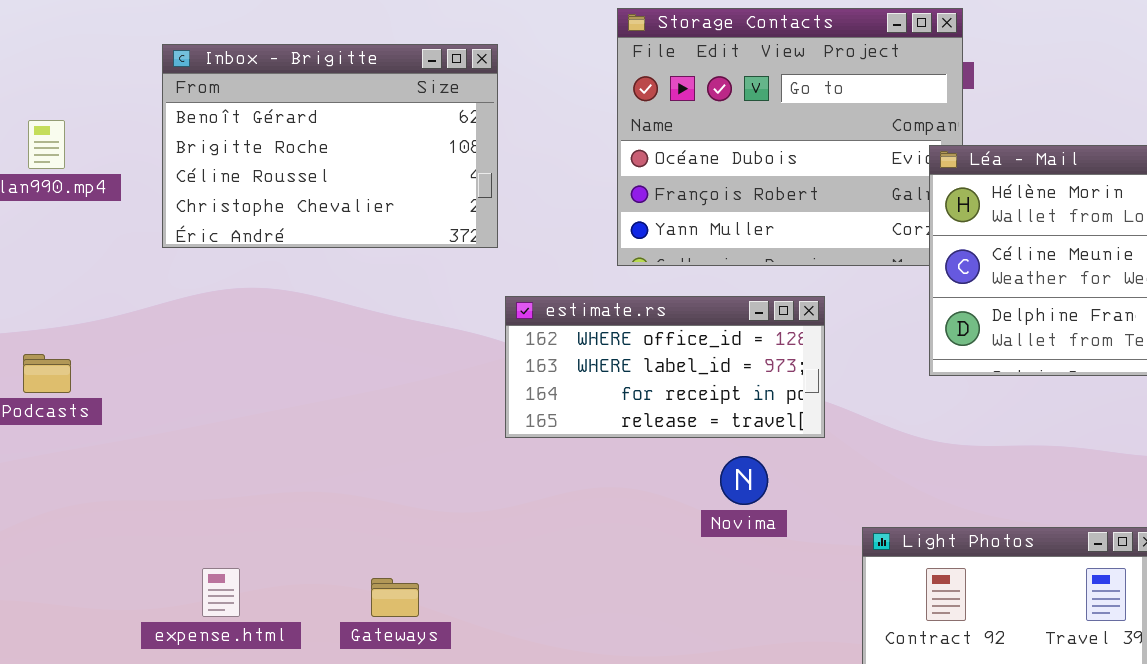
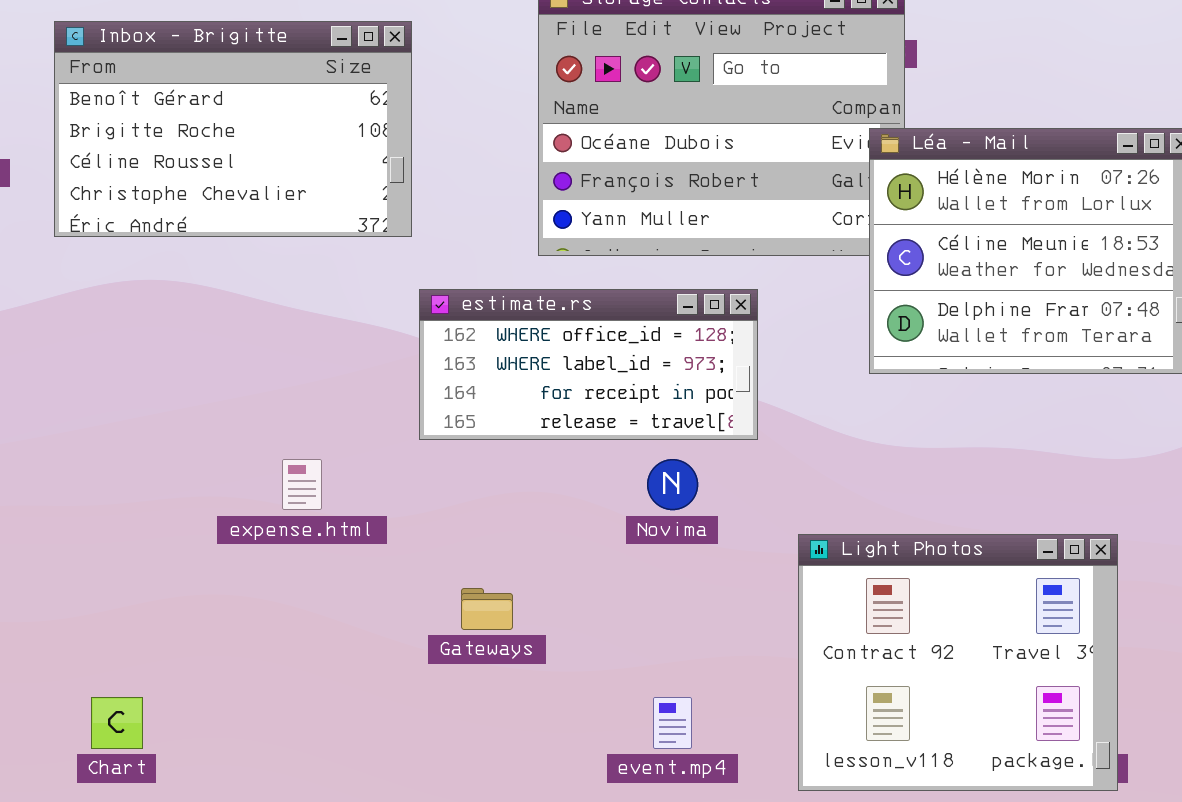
expense.html: [202,568,240,617] -> [282,459,322,510], moved
Gateways: [371,578,419,617] -> [461,588,513,630], moved

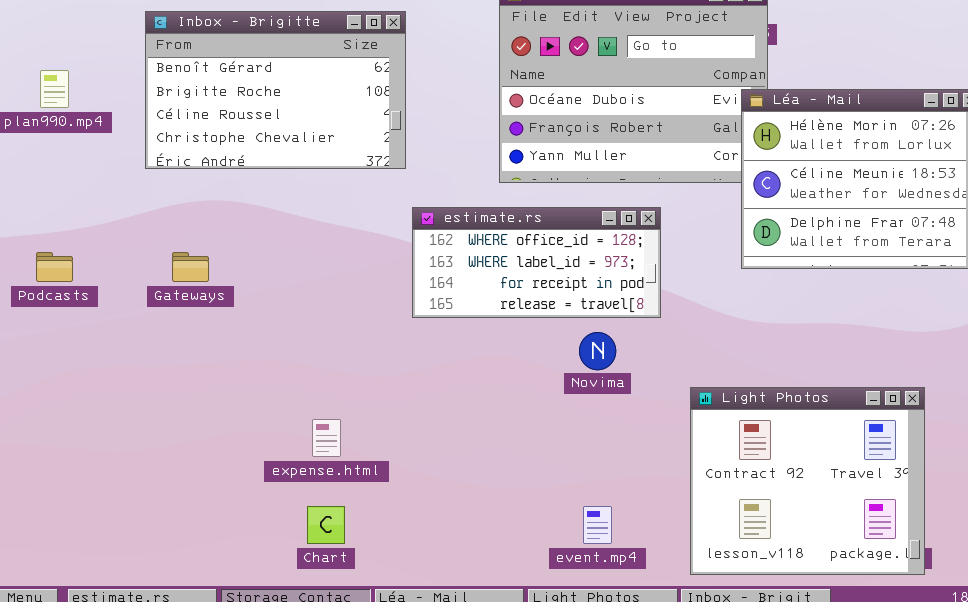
expense.html: [282,459,322,510] -> [312,419,341,457], moved
Gateways: [461,588,513,630] -> [172,252,209,282], moved
Chart: [91,697,143,749] -> [307,506,345,544], moved

